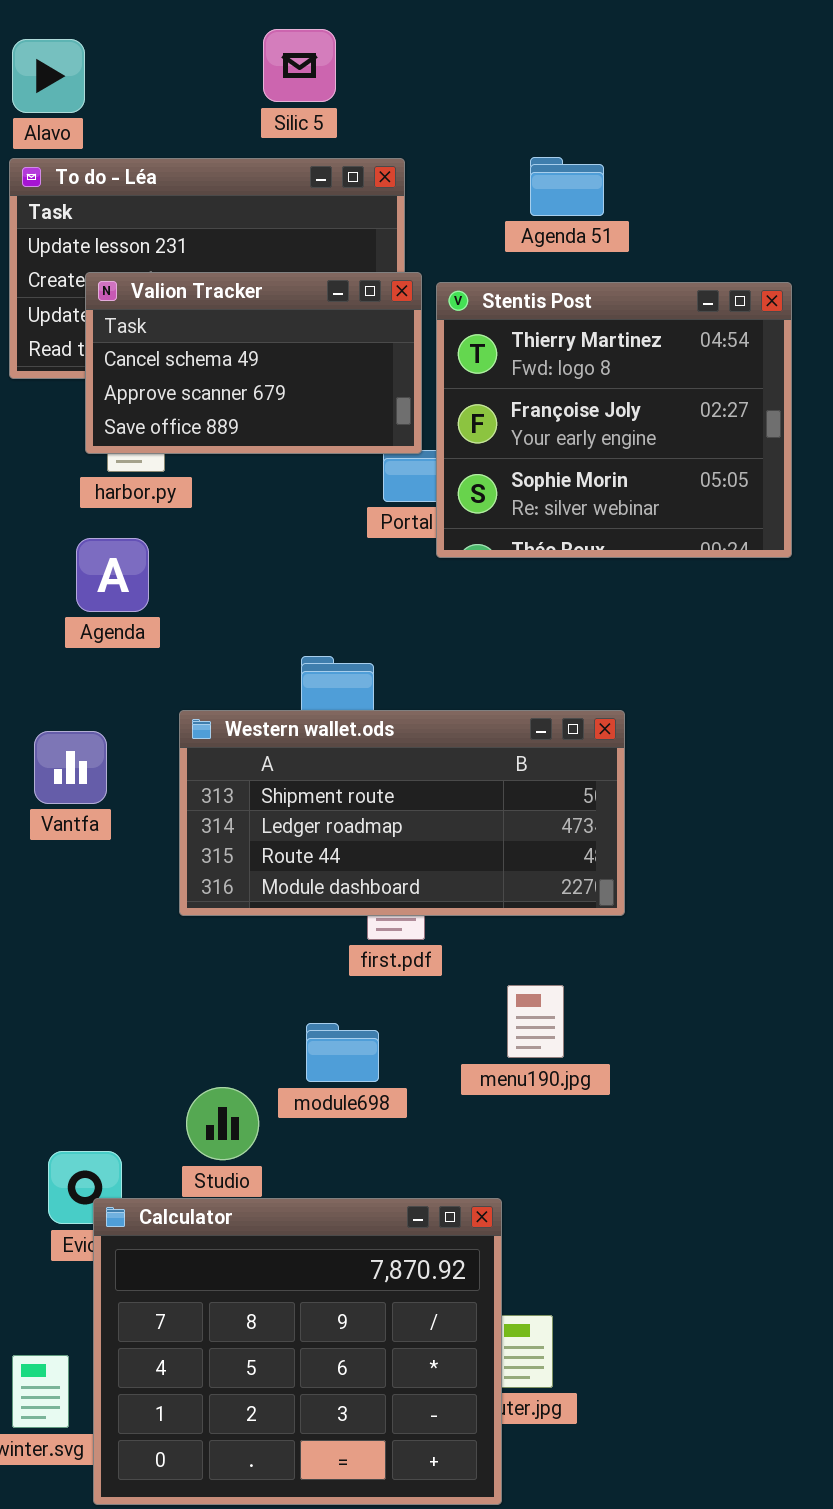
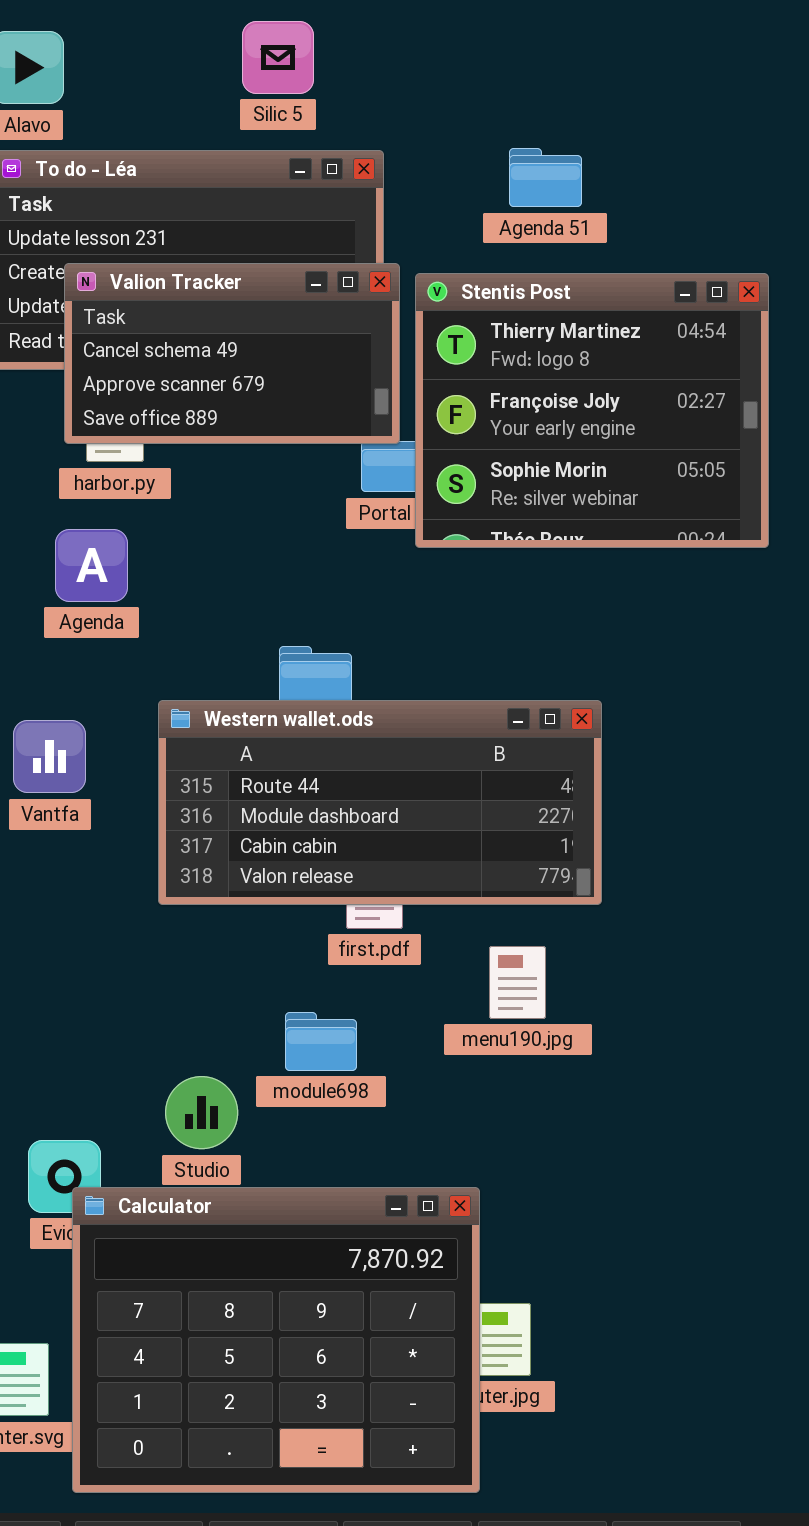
Western wallet.ods: [179,710,625,916] -> [158,700,602,905], scrolled down 2 rows
menu190.jpg: [507,985,564,1058] -> [489,946,546,1019], moved

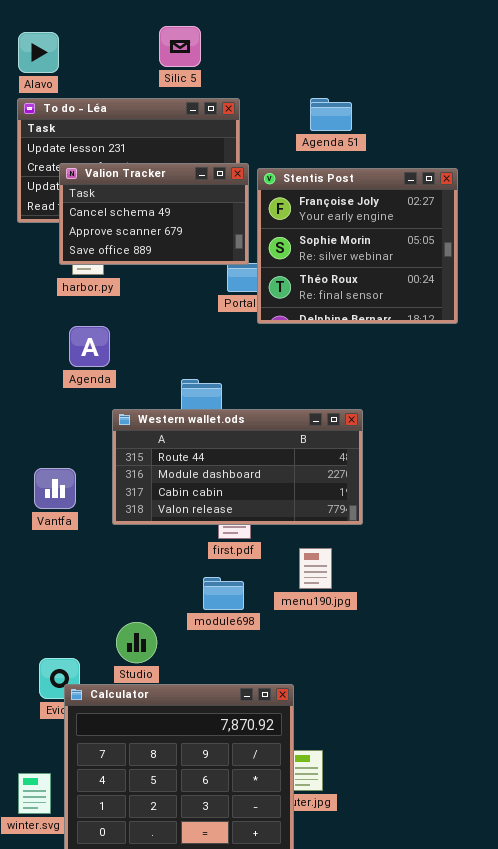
Stentis Post: [415,273,769,548] -> [257,168,458,324], scrolled down 1 row
Agenda: [55,529,128,602] -> [69,326,110,367], moved
Vantfa: [13,720,86,793] -> [34,468,76,509], moved
module698: [285,1012,357,1071] -> [203,577,244,610], moved

